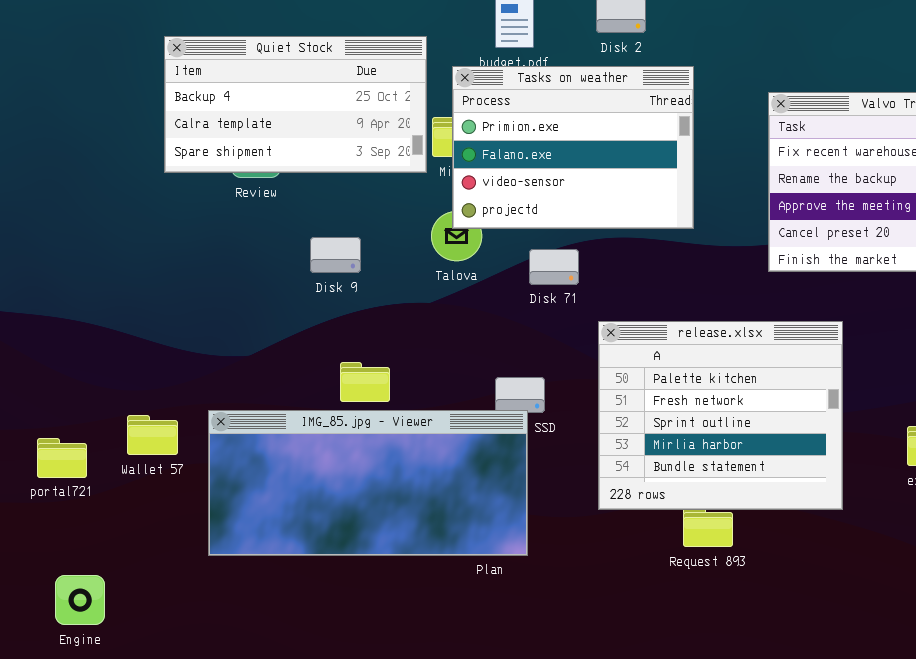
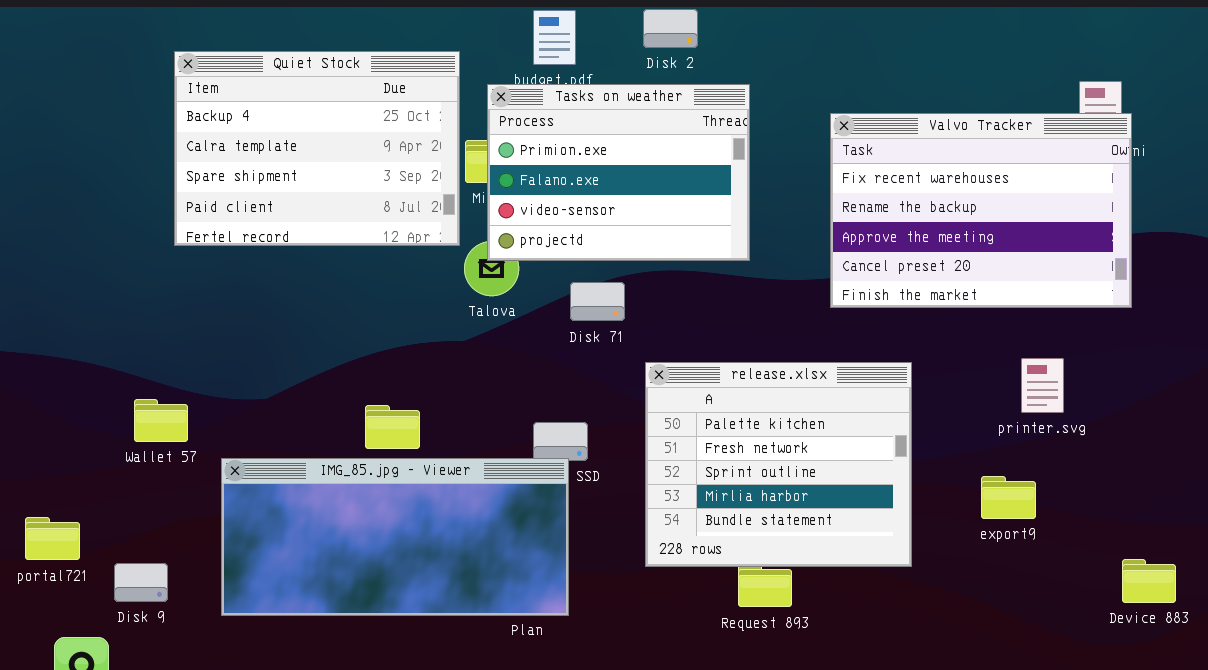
Quiet Stock: [164,36,427,173] -> [174,51,460,246], resized
Disk 9: [310,237,361,273] -> [114,563,168,602], moved
Wallet 57: [127,415,178,455] -> [134,399,188,442], moved
portal721: [37,438,87,478] -> [25,517,80,560], moved

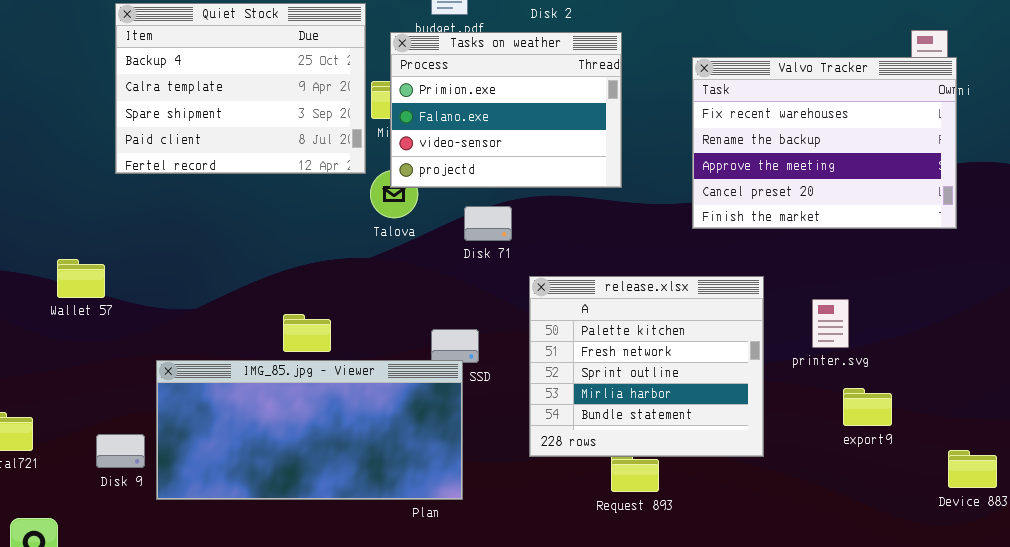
printer.svg: [1021,358,1064,413] -> [812,299,849,348], moved
Wallet 57: [134,399,188,442] -> [57,259,105,298], moved
export9: [981,476,1036,519] -> [843,388,892,426], moved
Disk 9: [114,563,168,602] -> [96,434,145,468], moved

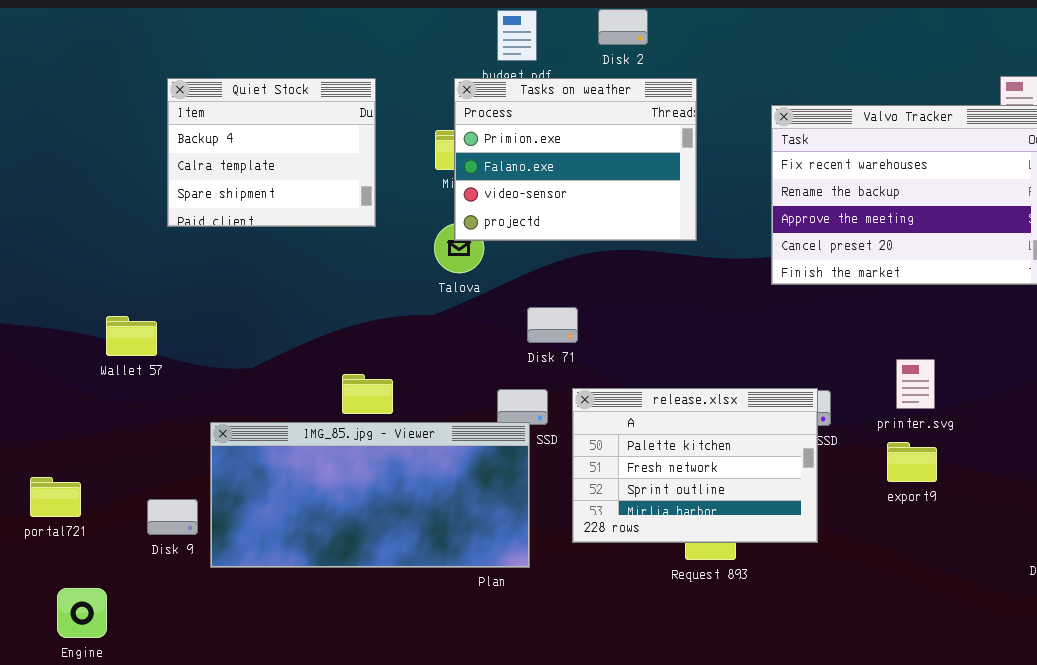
Quiet Stock: [115,3,366,174] -> [167,78,376,227], resized
Disk 71: [464,206,512,241] -> [527,307,578,343], moved
release.xlsx: [529,276,764,457] -> [572,388,818,543], moved, resized
export9: [843,388,892,426] -> [887,442,937,482], moved

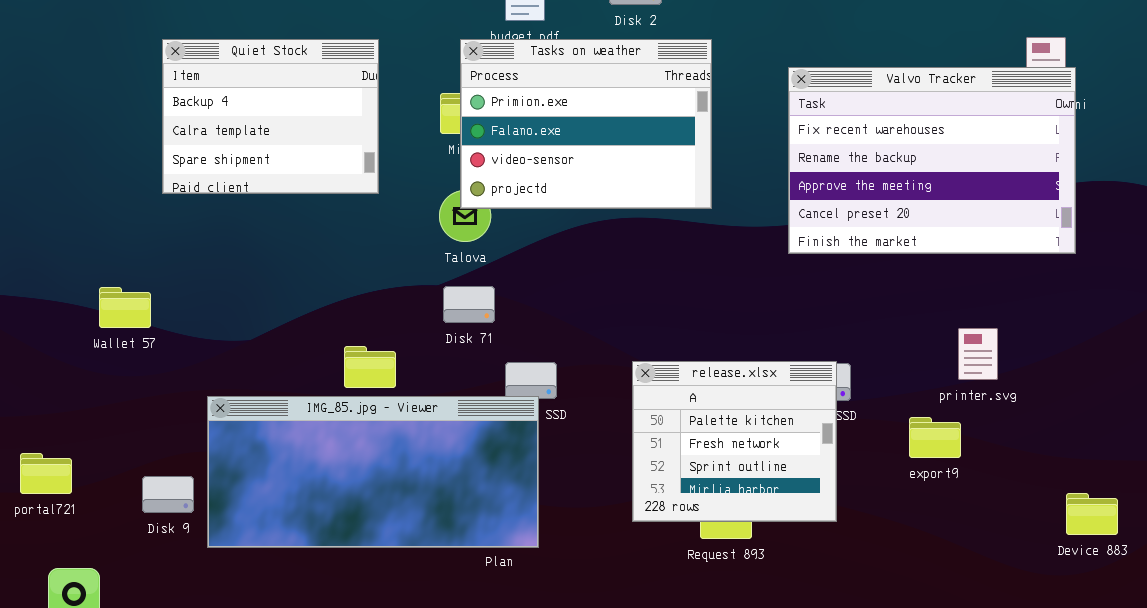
Disk 71: [527,307,578,343] -> [443,286,495,323], moved
printer.svg: [896,359,935,409] -> [958,328,998,380], moved
release.xlsx: [572,388,818,543] -> [632,361,837,522], resized

